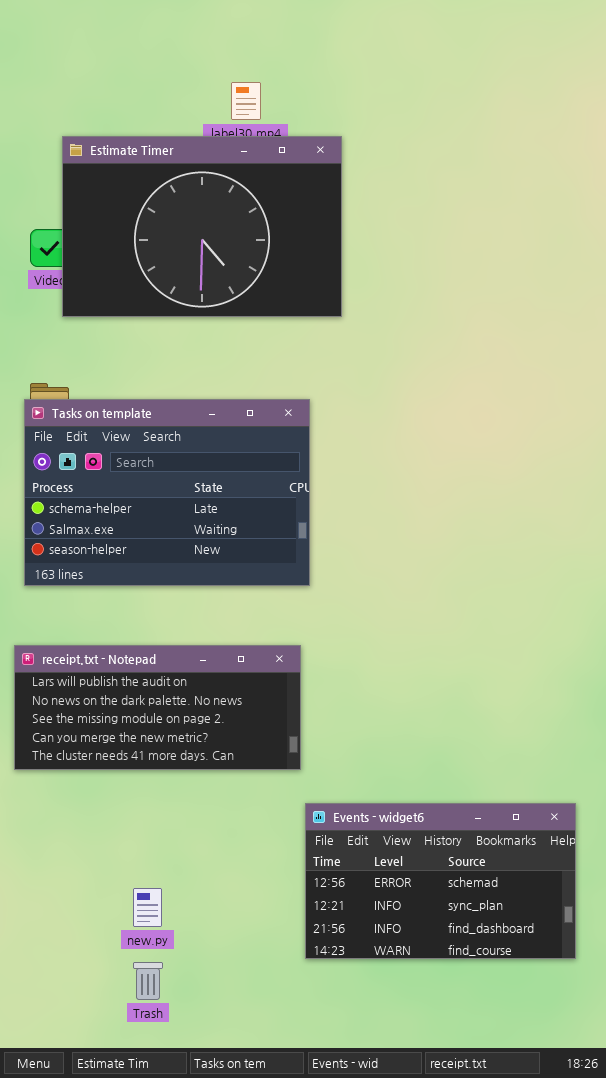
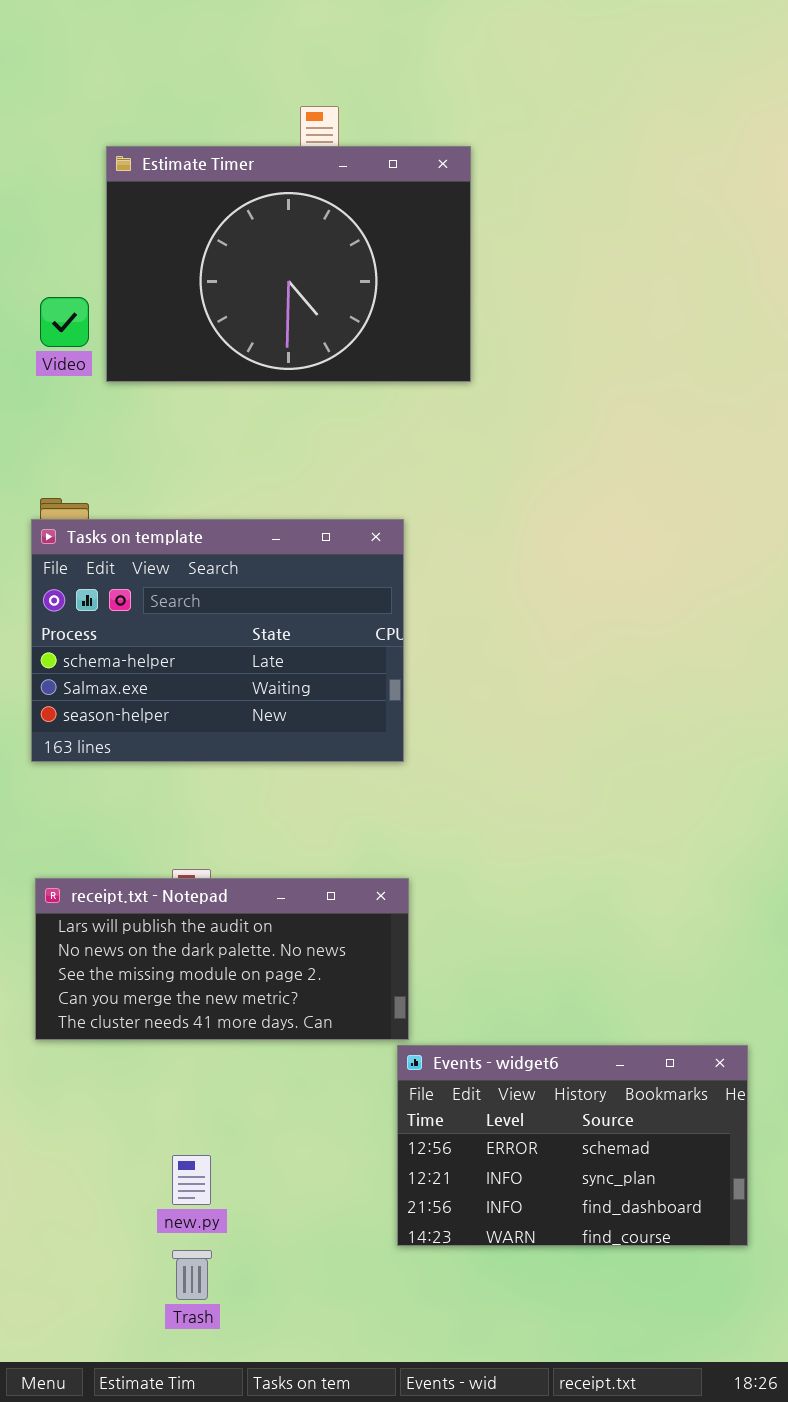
Estimate Timer: [62,136,342,317] -> [106,146,471,382], moved
receipt.txt - Notepad: [14,645,301,770] -> [35,878,409,1040], moved

